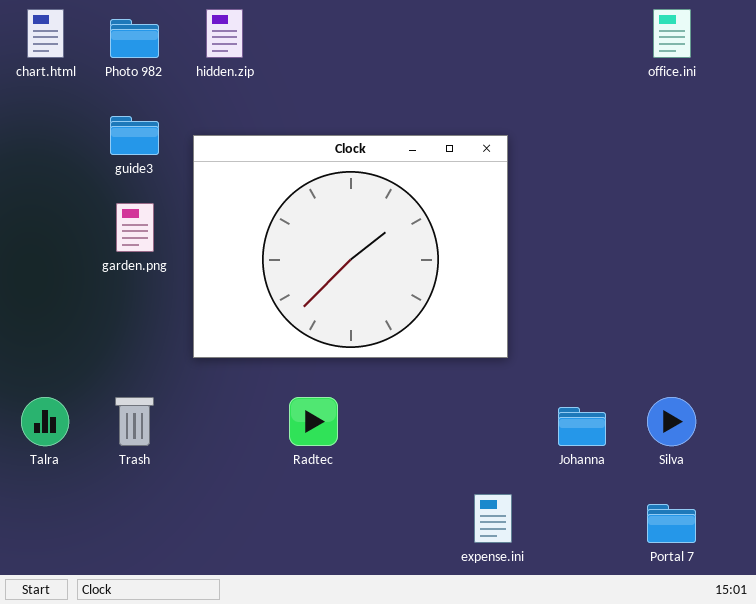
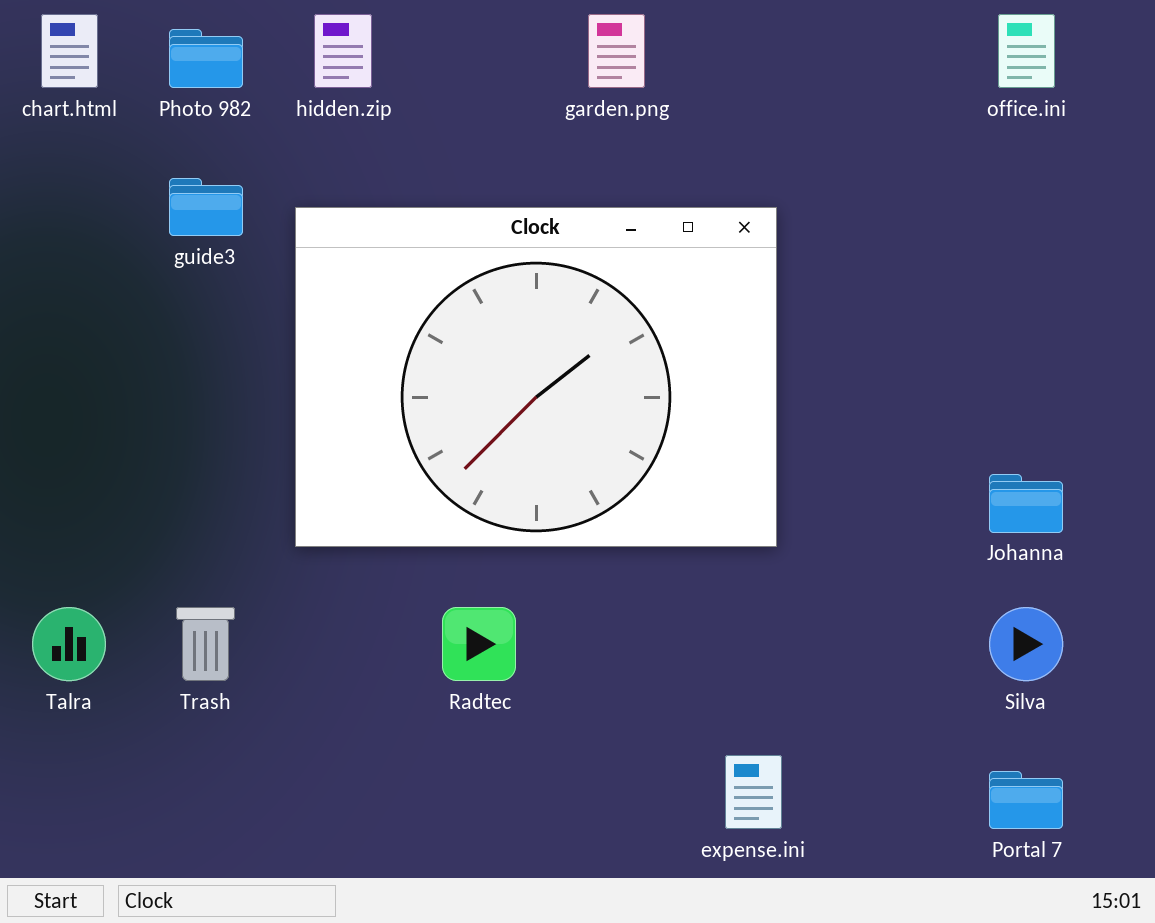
garden.png: [116,203,154,252] -> [588,14,645,88], moved
Johanna: [558,407,606,446] -> [989,474,1063,533], moved

